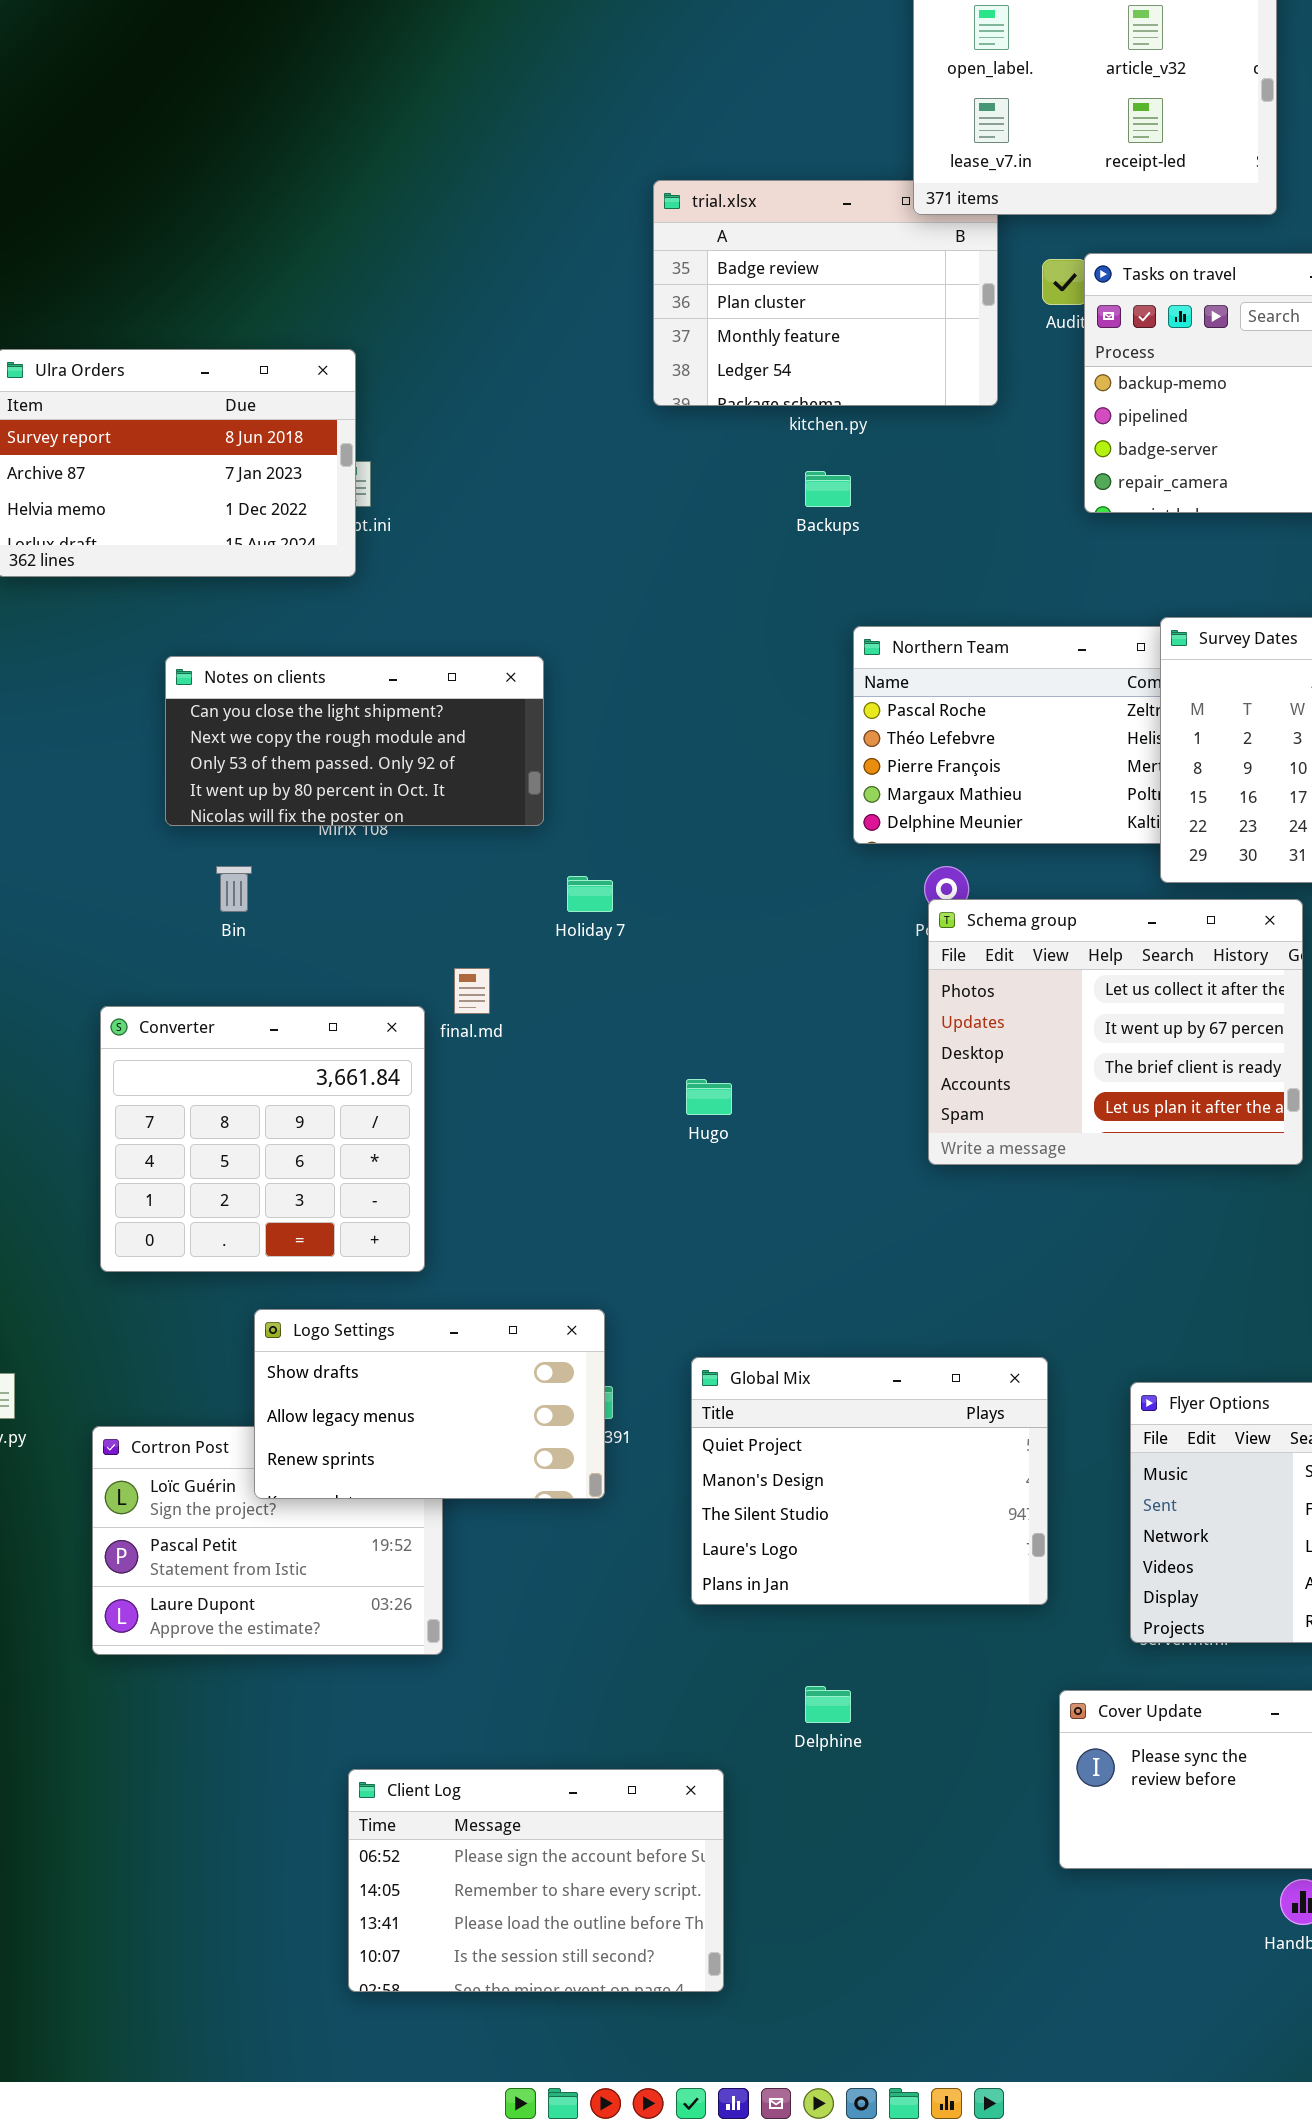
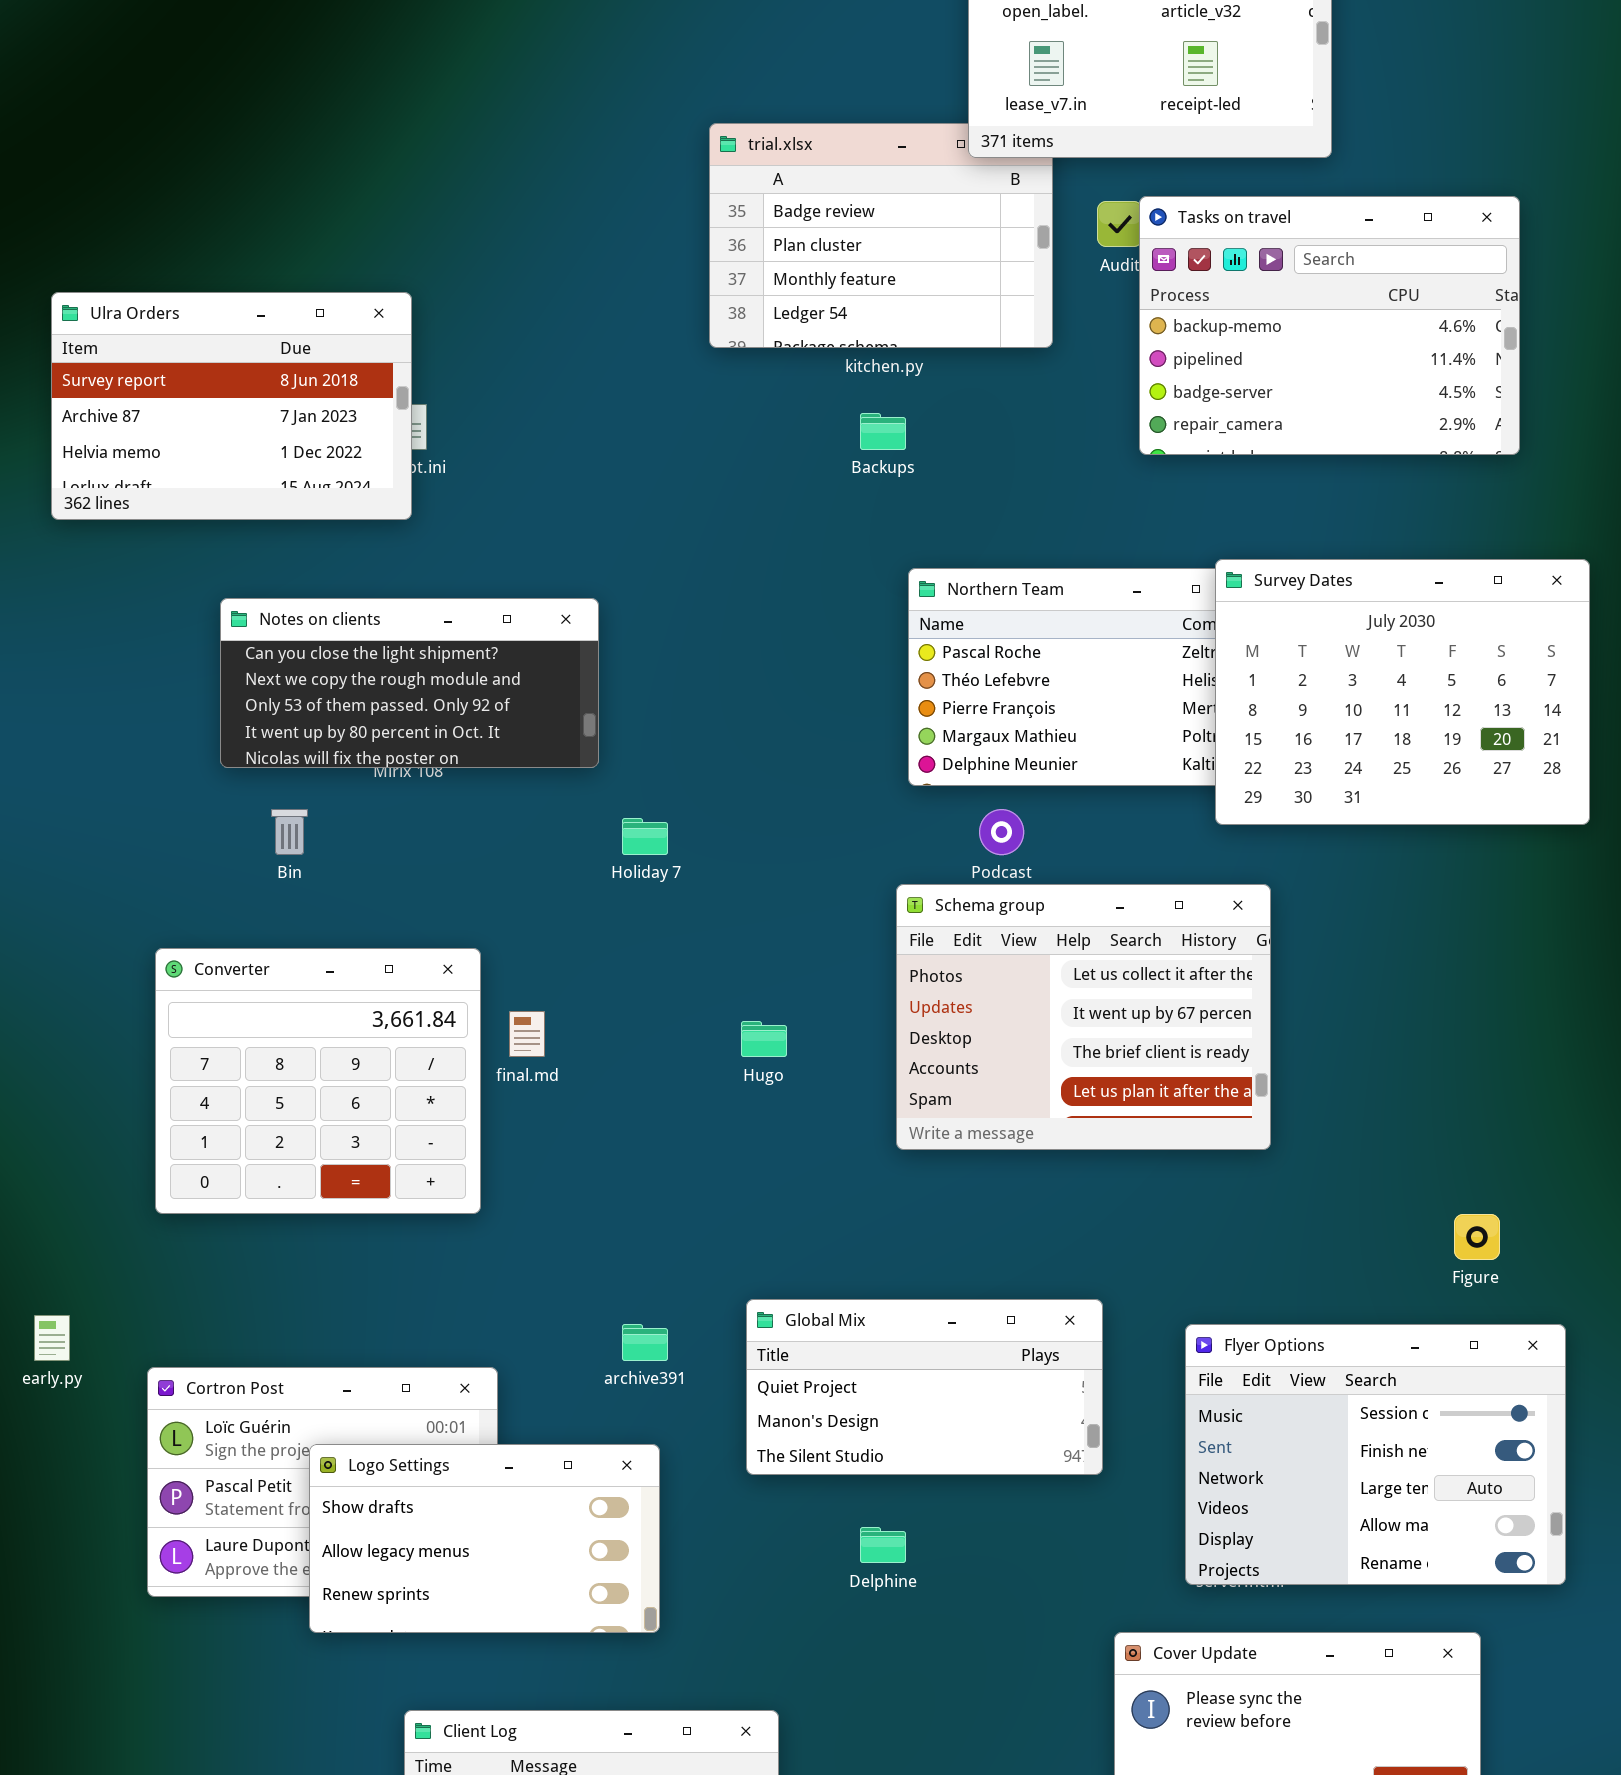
Schema group: [928,899,1303,1165] -> [896,884,1271,1150], moved
final.md: [454,968,490,1014] -> [509,1011,545,1057], moved
Logo Settings: [254,1309,605,1499] -> [309,1444,660,1633], moved
Global Mix: [691,1357,1048,1605] -> [746,1299,1103,1475], resized
Delphine: [805,1686,851,1723] -> [860,1527,906,1563], moved

